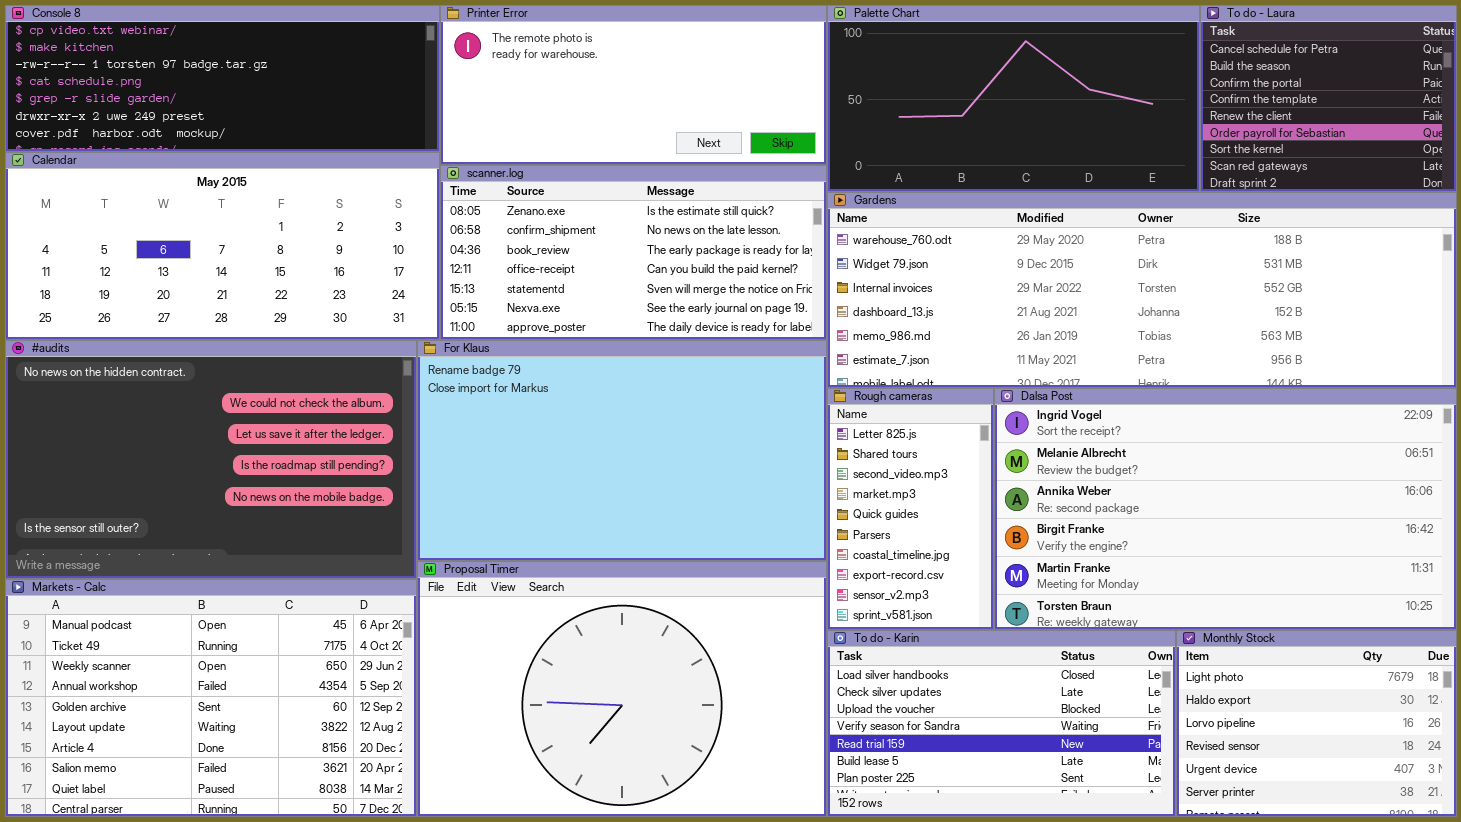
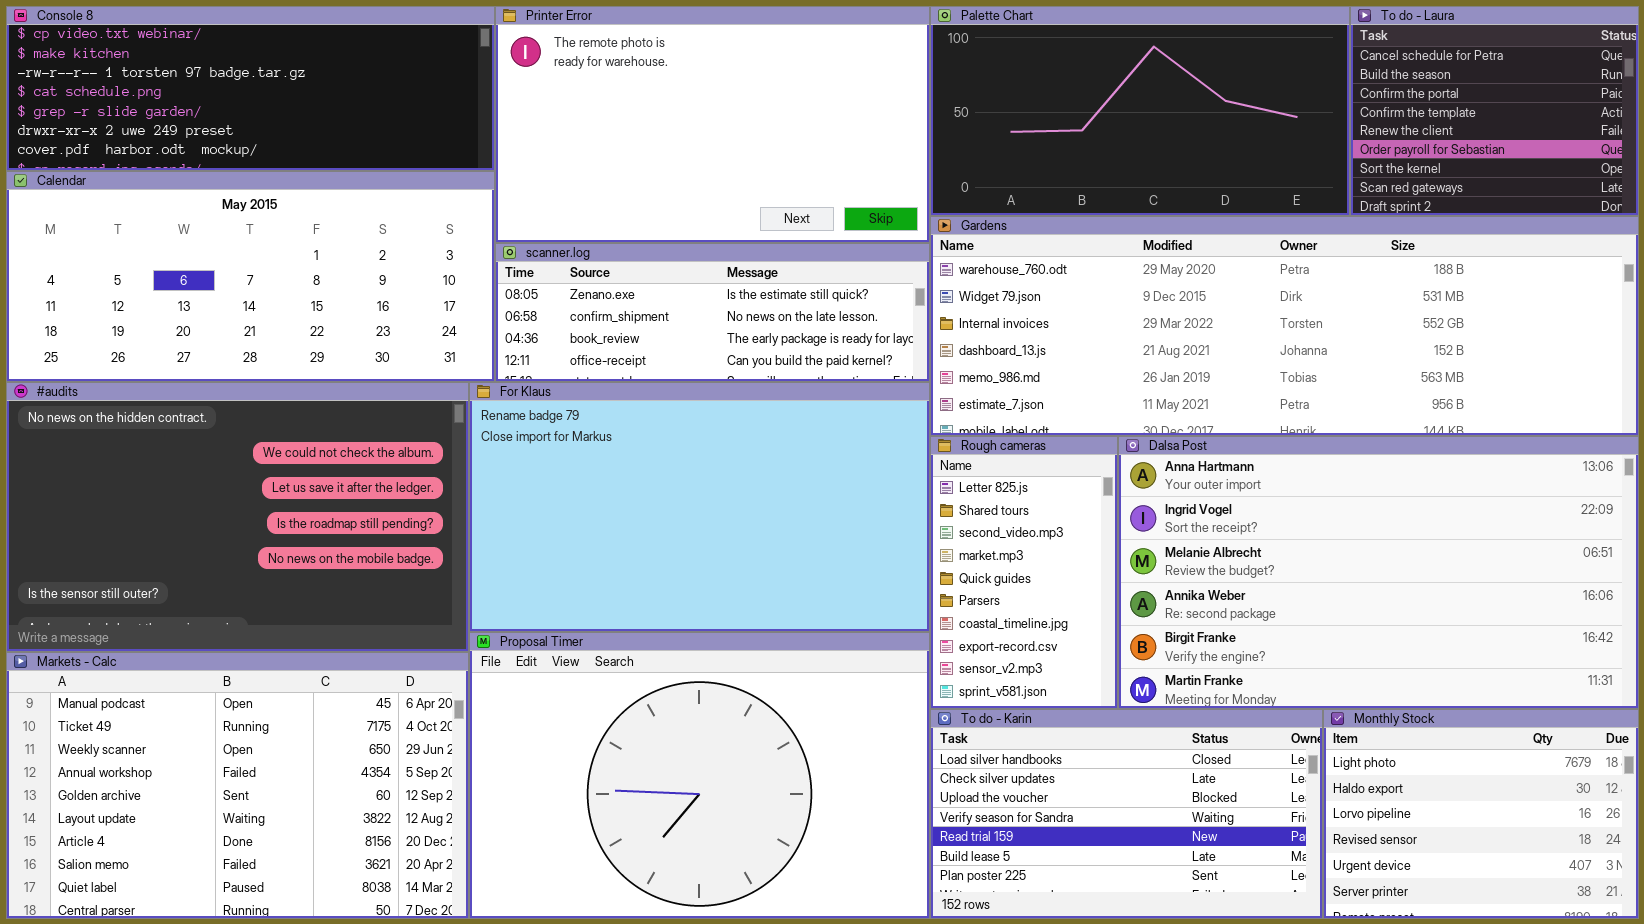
Printer Error: [440,5,827,165] -> [495,6,930,243], resized
scanner.log: [440,165,827,340] -> [495,243,930,382], resized
Dalsa Post: [994,388,1457,630] -> [1118,436,1639,709], scrolled up 1 row

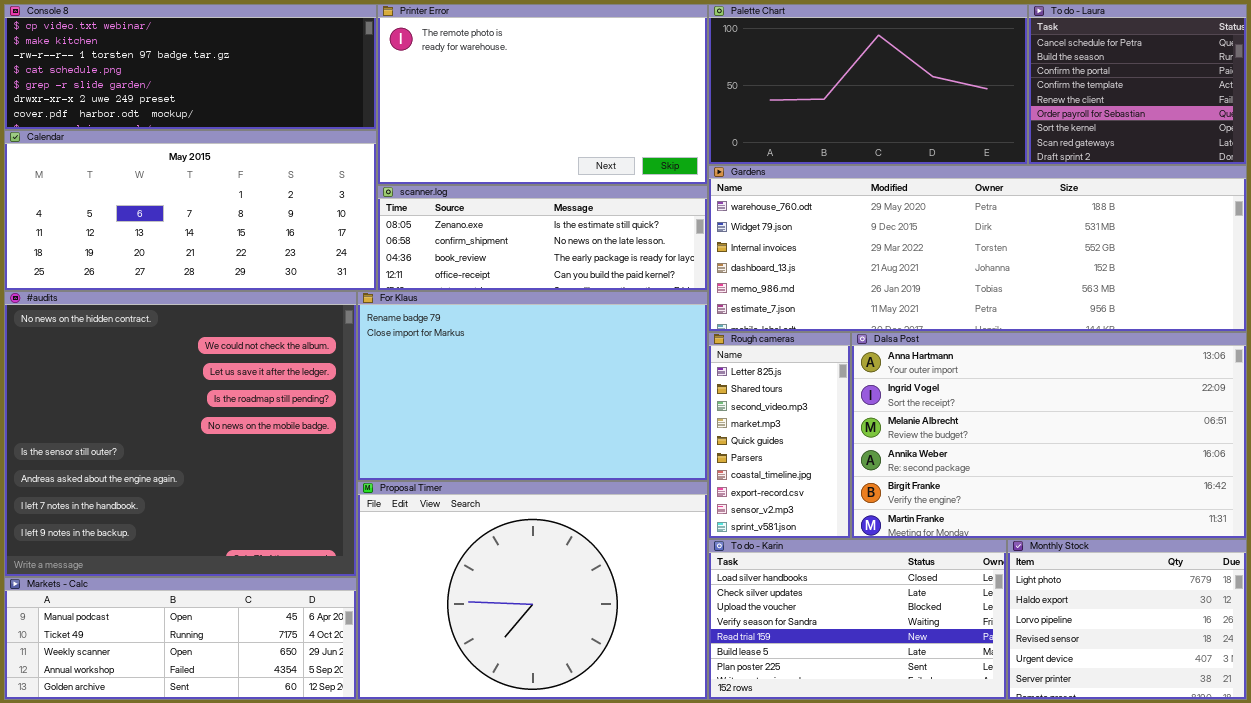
#audits: [6,382,469,652] -> [4,291,357,577], resized
Markets - Calc: [6,652,469,919] -> [4,577,357,700], resized

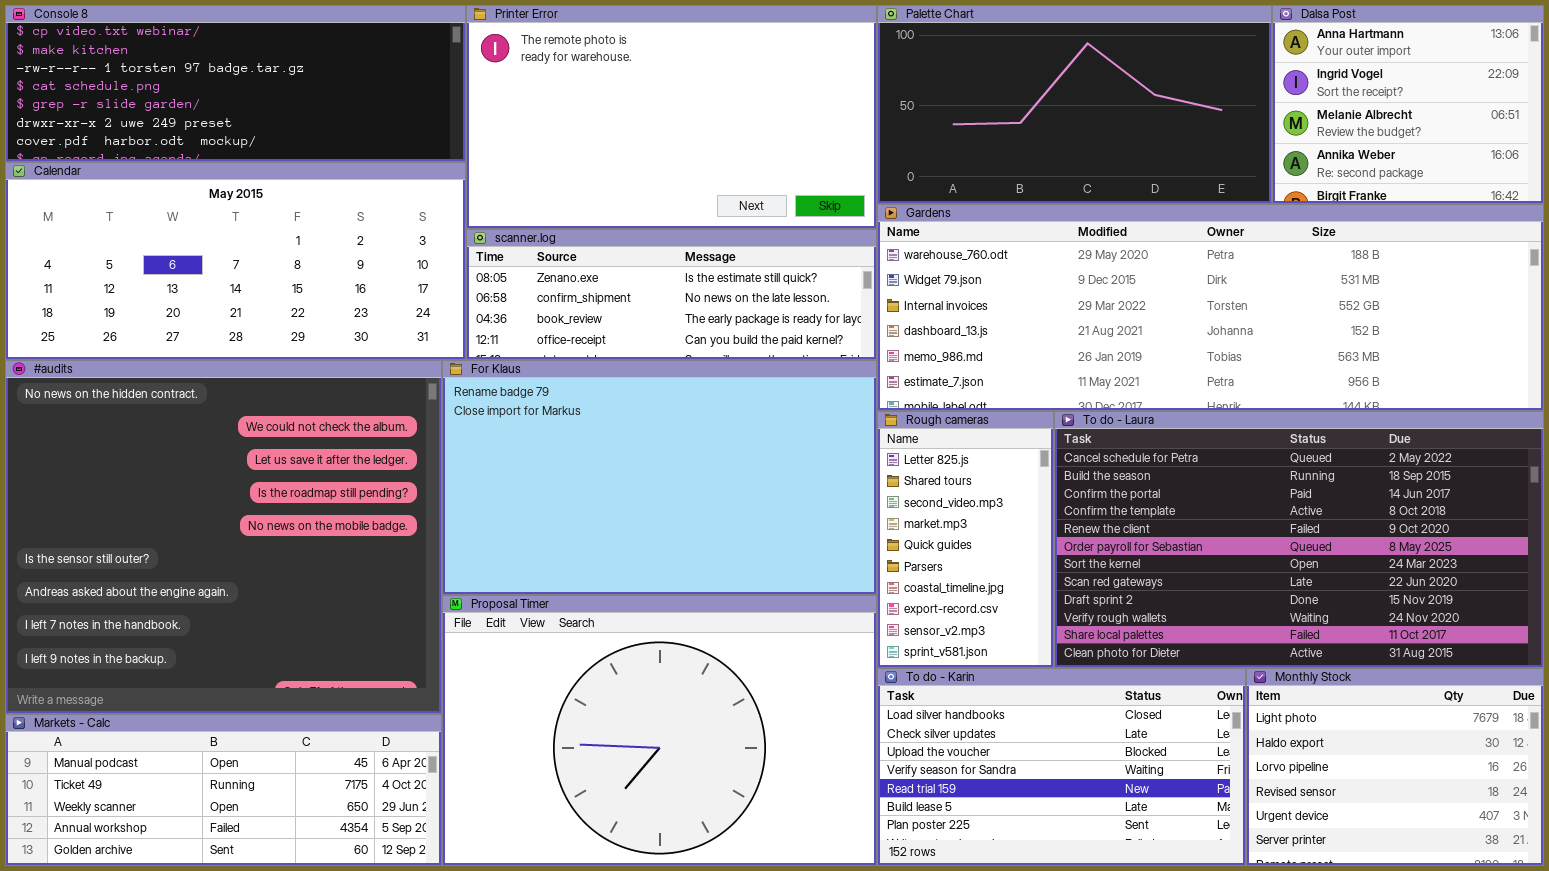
To do - Laura: [1028,4,1247,165] -> [1054,411,1544,668], moved, resized
Dalsa Post: [851,332,1247,539] -> [1272,5,1544,204], moved, resized

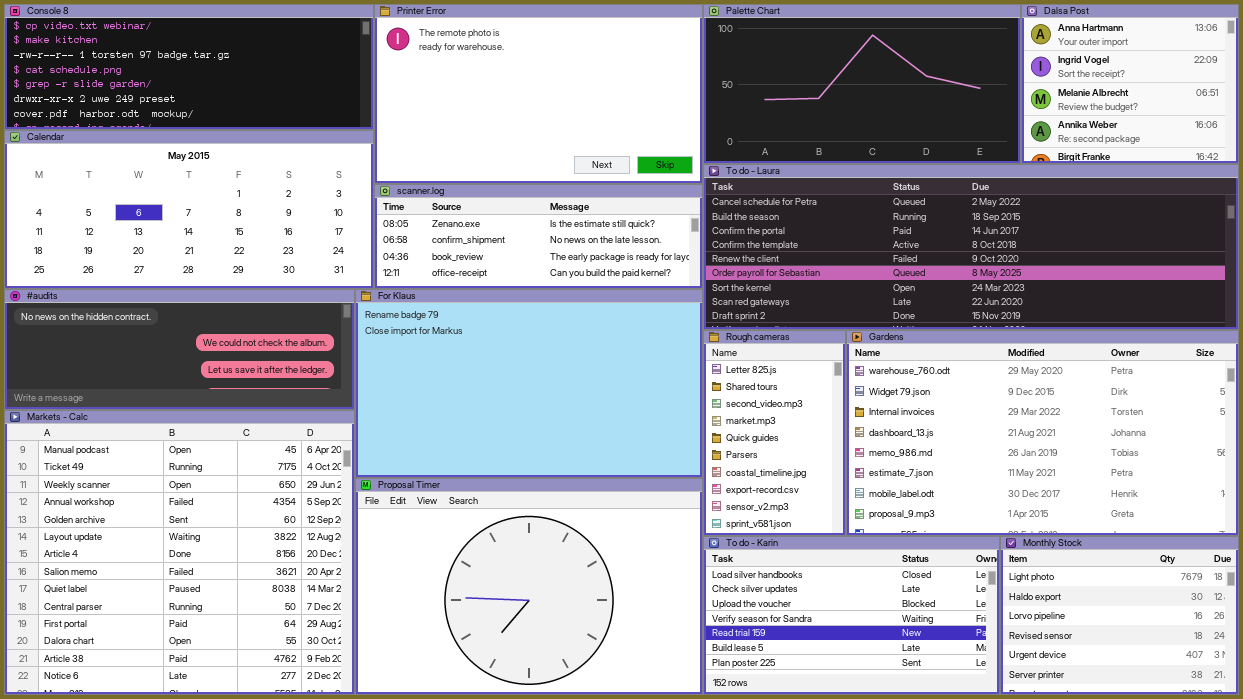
Gardens: [877,204,1544,411] -> [846,330,1239,536], moved, resized
#audits: [5,360,442,714] -> [4,289,355,410], resized
To do - Laura: [1054,411,1544,668] -> [703,164,1239,330], moved, resized
Markets - Calc: [5,714,442,866] -> [4,410,355,695], resized

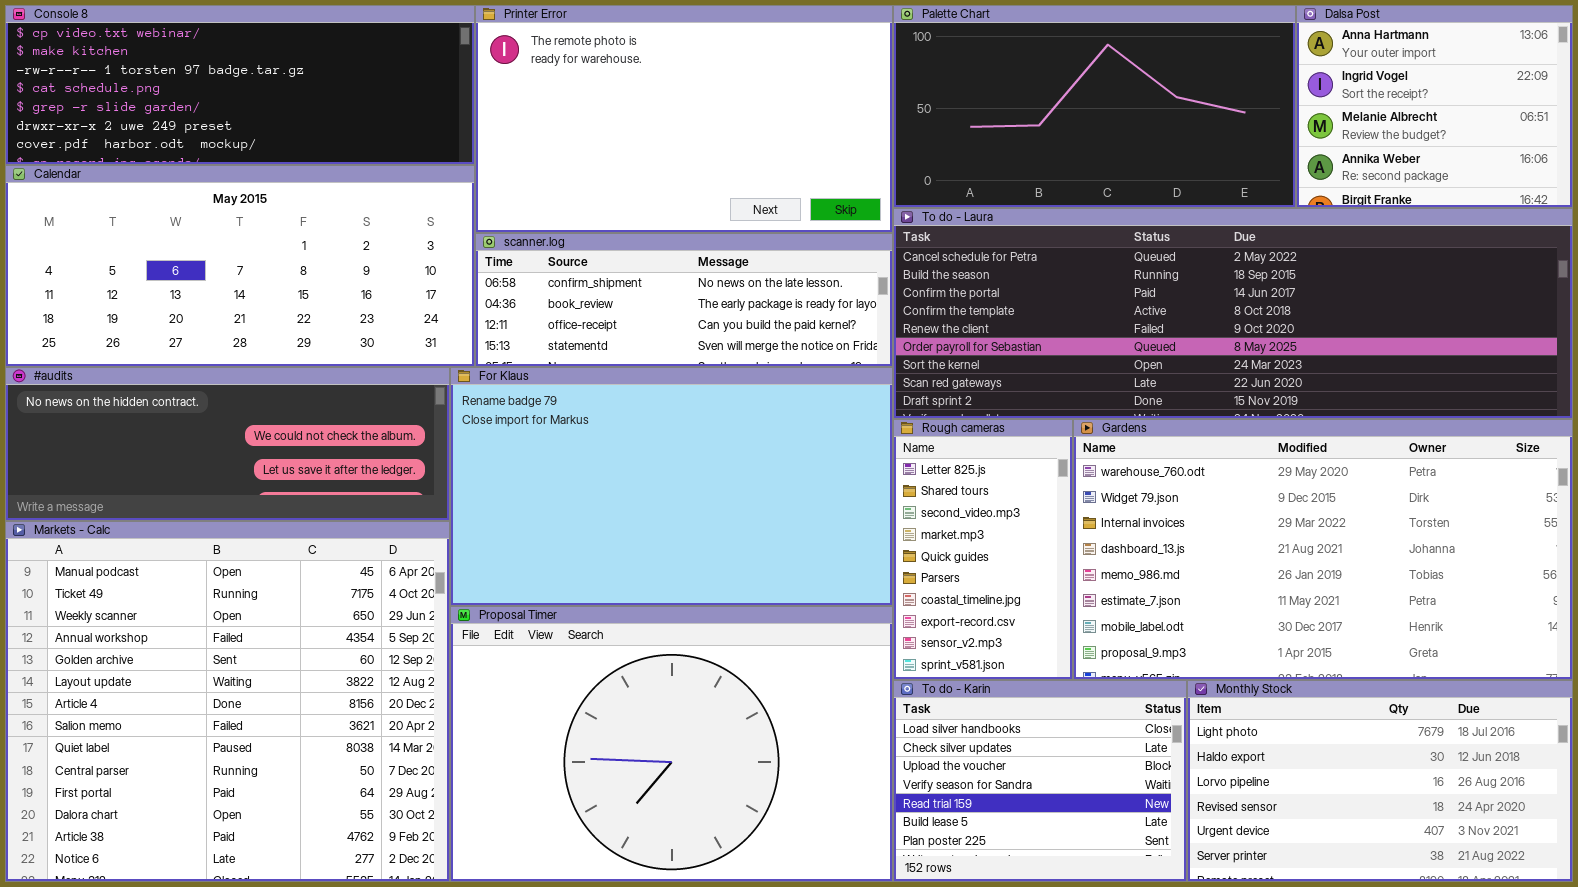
scanner.log: [374,184,703,289] -> [475,233,893,367], scrolled down 1 row
To do - Karin: [703,536,1000,695] -> [893,680,1187,882], resized
Monthly Stock: [1000,536,1239,695] -> [1187,680,1573,882], resized

